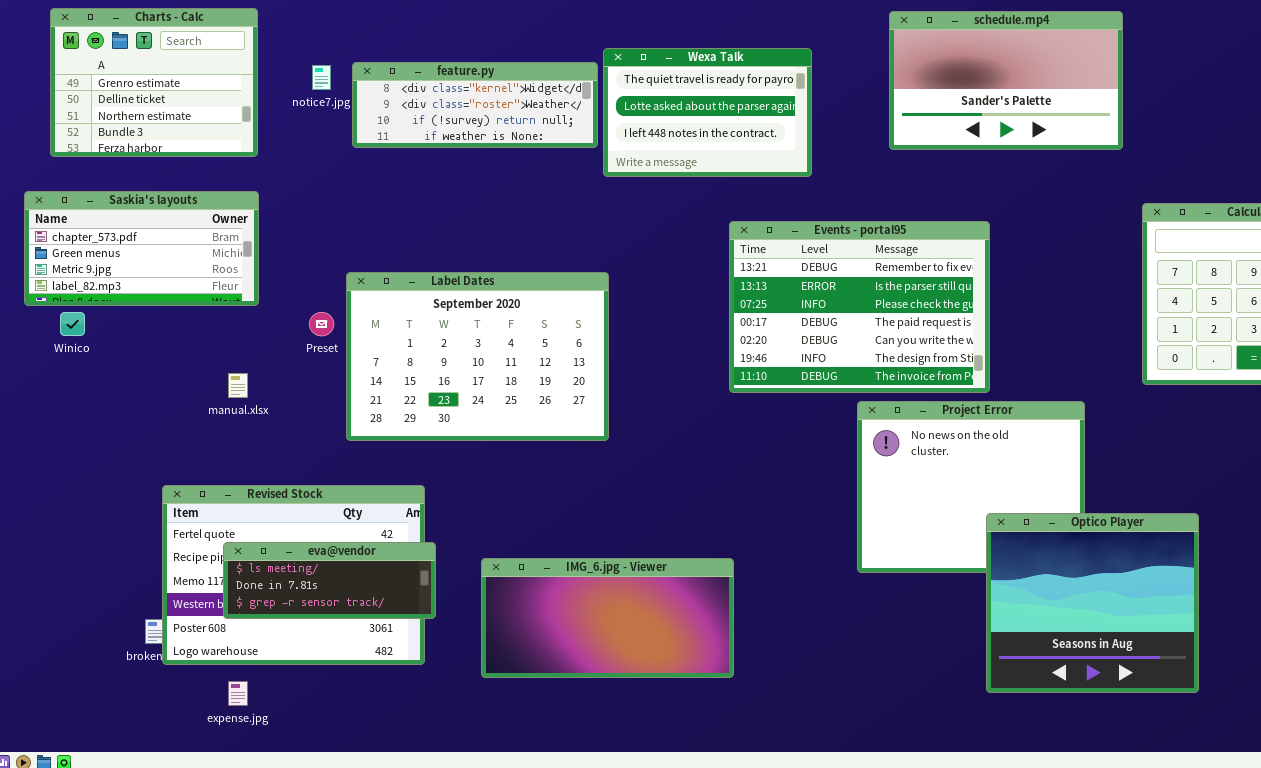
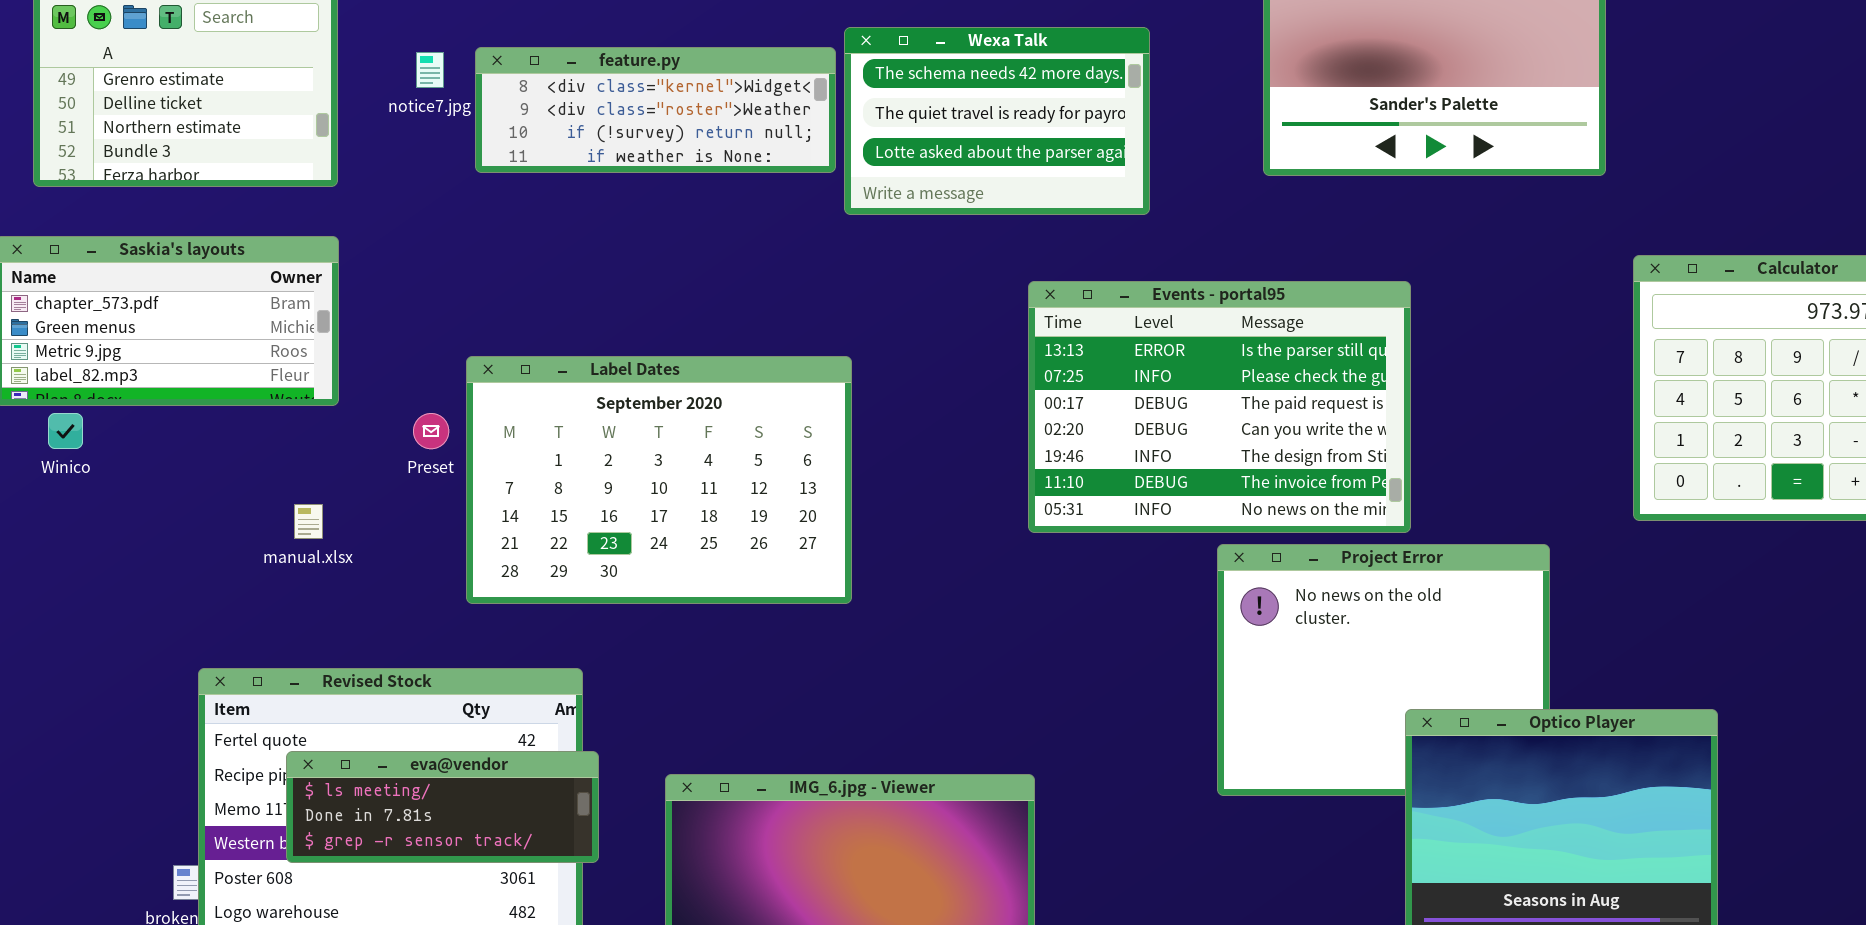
Wexa Talk: [603,48,812,177] -> [844,27,1150,215], scrolled up 1 row
Events - portal95: [729,221,990,393] -> [1028,281,1411,533], scrolled down 1 row

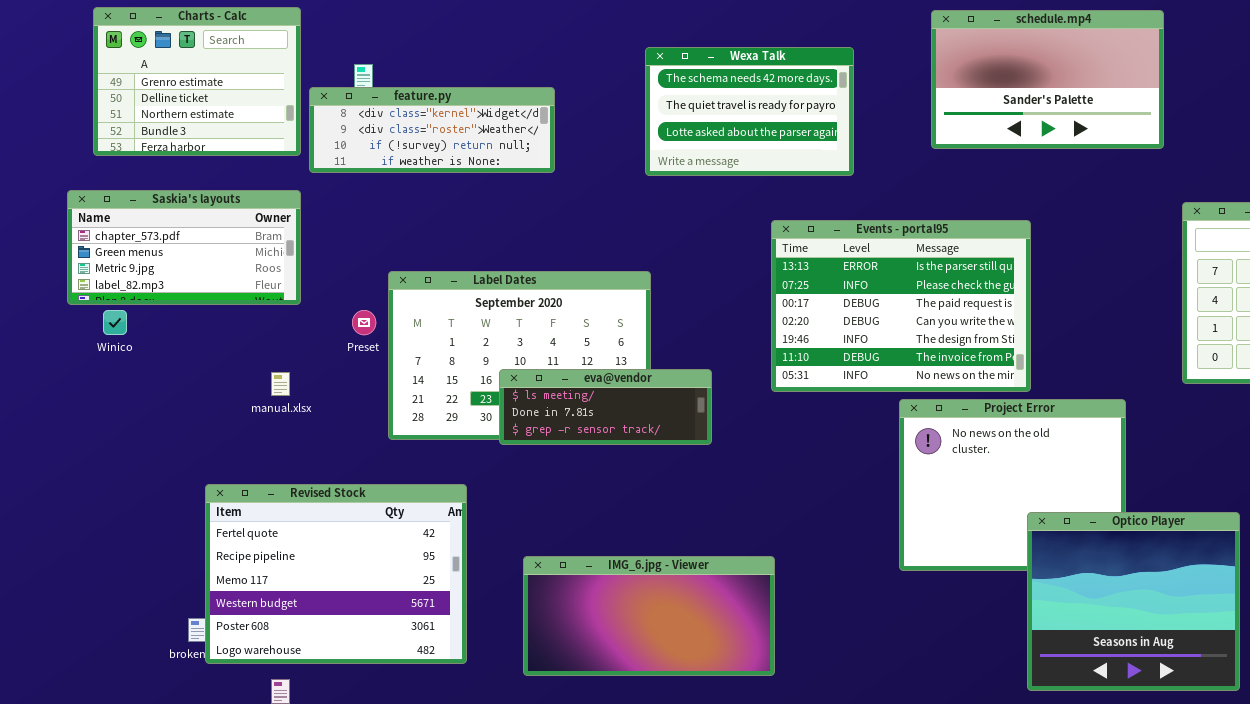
feature.py: [475,47,836,173] -> [309,87,555,173], moved
eva@vendor: [286,751,599,863] -> [499,369,712,445], moved

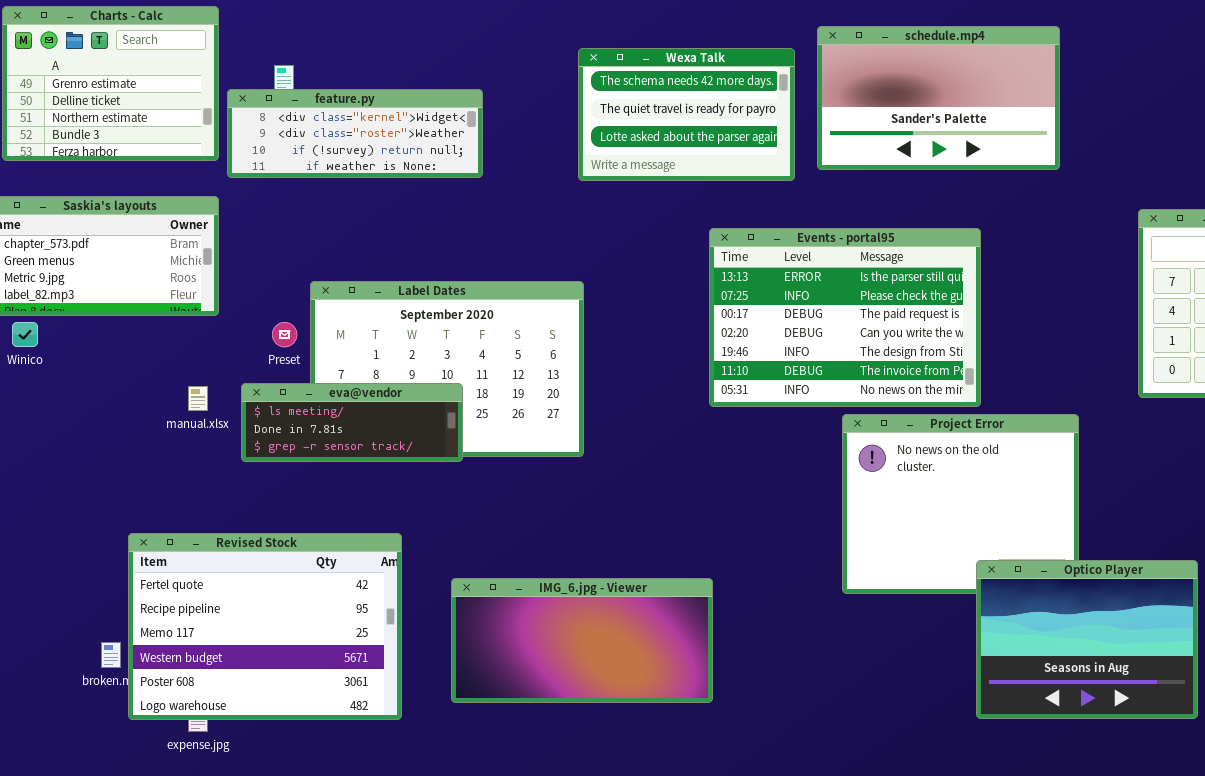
schedule.mp4: [931,10,1164,149] -> [817,26,1060,170], moved
eva@vendor: [499,369,712,445] -> [241,383,463,462], moved
Revised Stock: [205,484,467,664] -> [128,533,402,720], moved
Optico Player: [1027,512,1240,691] -> [976,560,1198,719], resized

